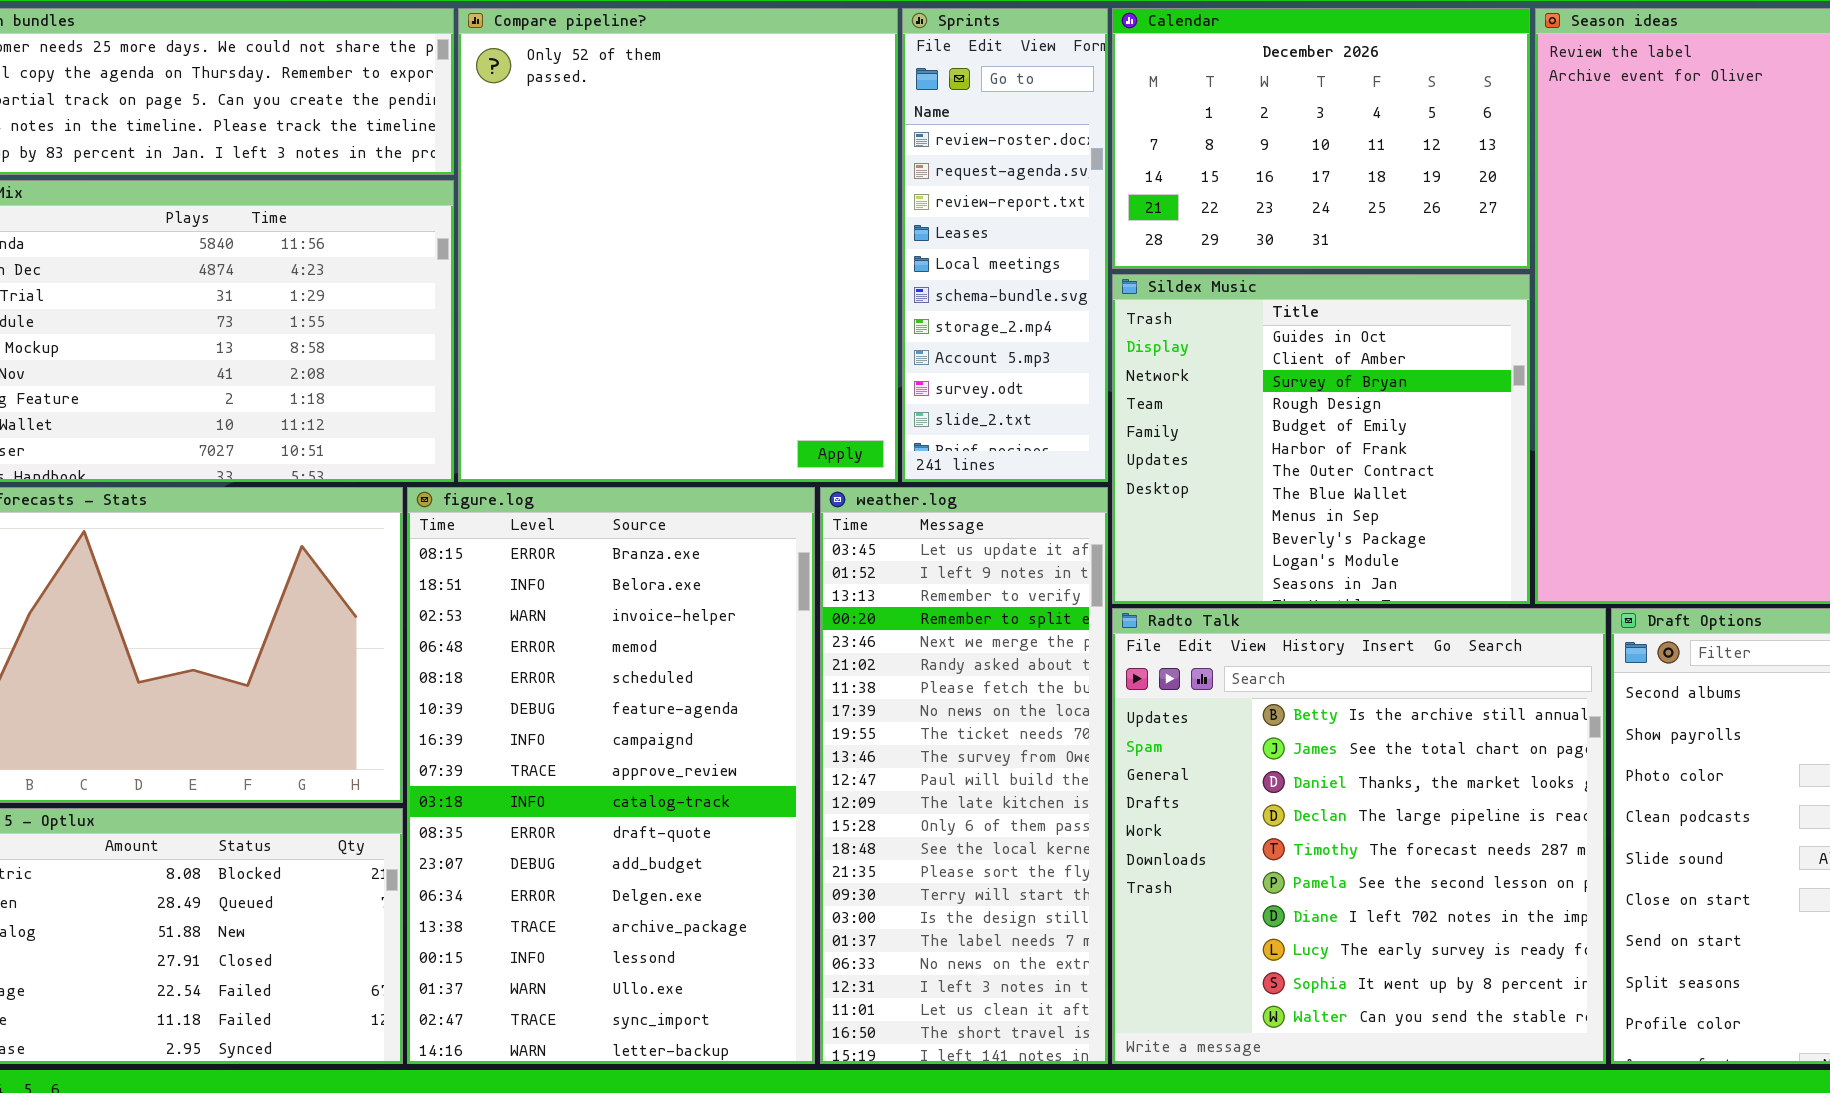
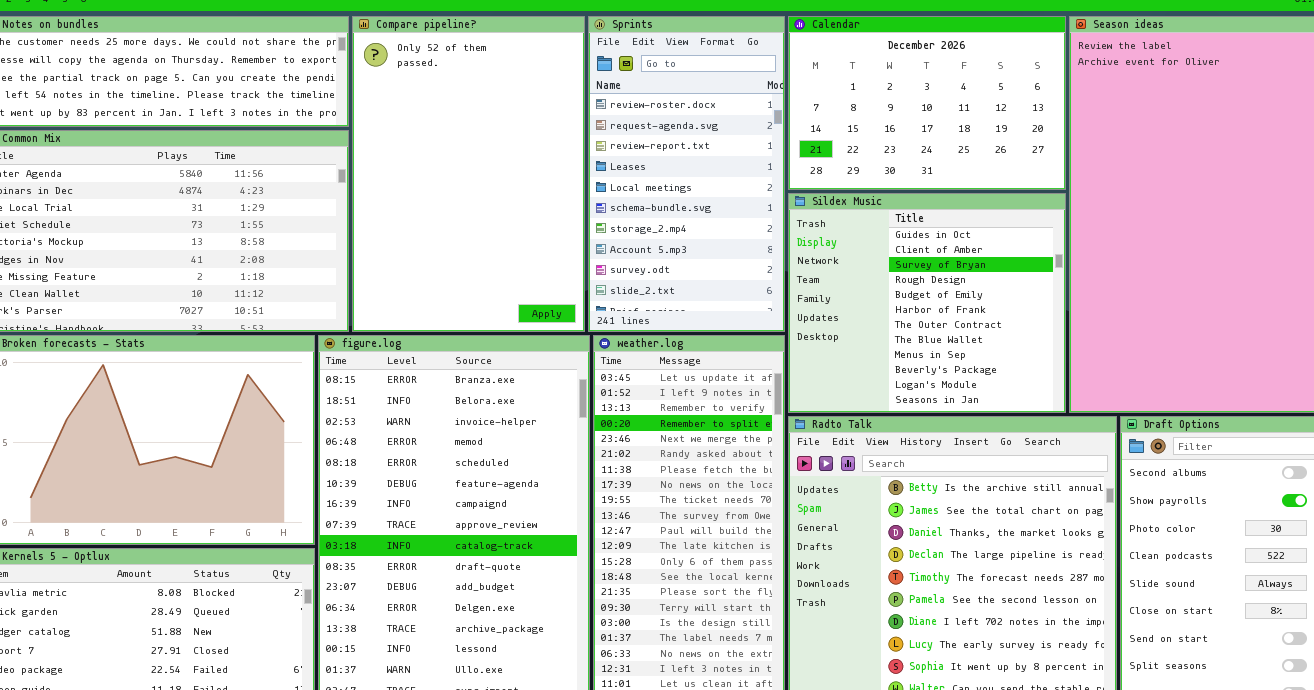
Compare pipeline?: [458,8,898,482] -> [352,16,585,332], resized
Sprints: [902,8,1108,482] -> [588,16,785,332], resized

